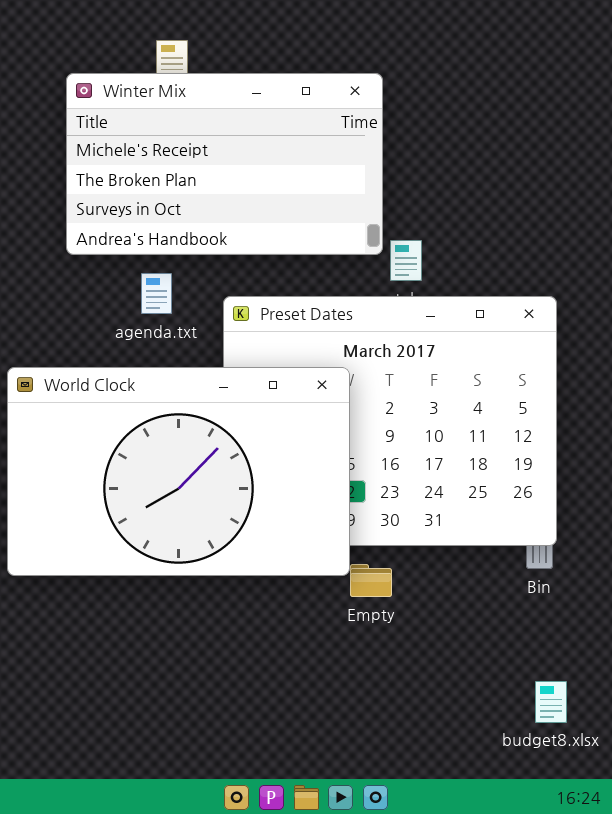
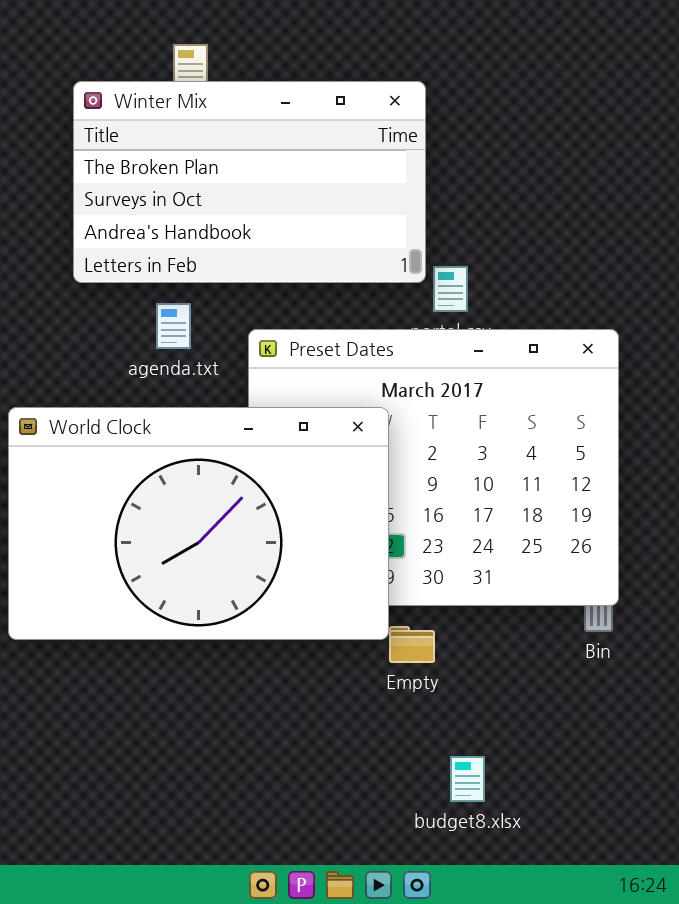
Winter Mix: [66,73,383,255] -> [73,81,426,283], scrolled down 1 row
budget8.xlsx: [535,681,567,723] -> [450,756,485,802], moved

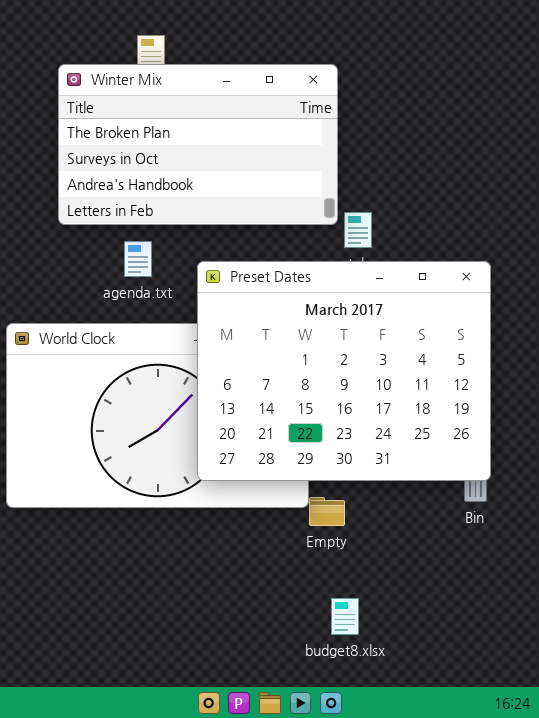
Preset Dates: [248,329,619,606] -> [197,261,491,481], raised
budget8.xlsx: [450,756,485,802] -> [331,598,359,635], moved

